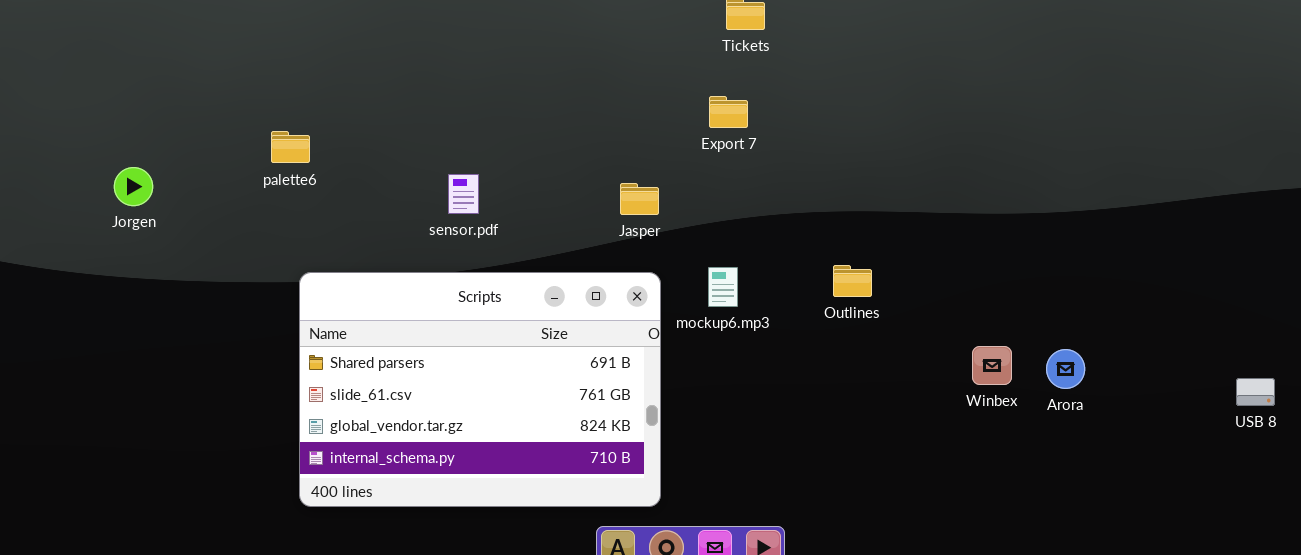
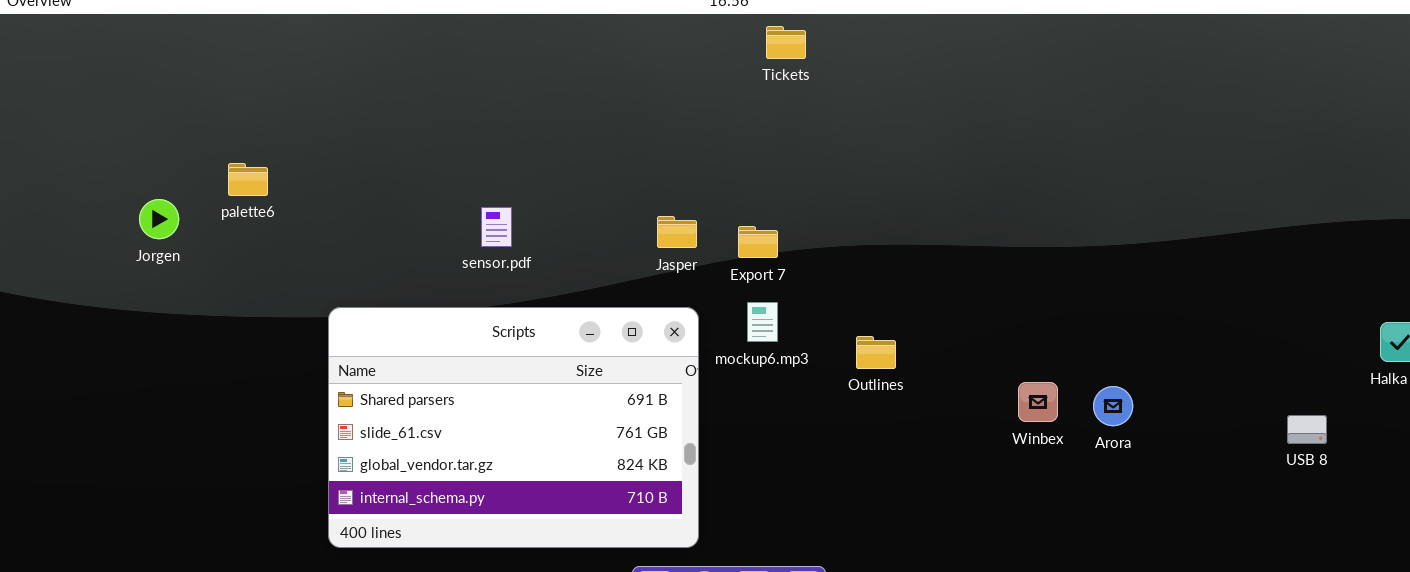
Export 7: [709,96,748,128] -> [738,226,778,258], moved
palette6: [271,131,310,163] -> [228,163,268,196], moved
Outlines: [833,265,872,297] -> [856,336,896,369], moved

